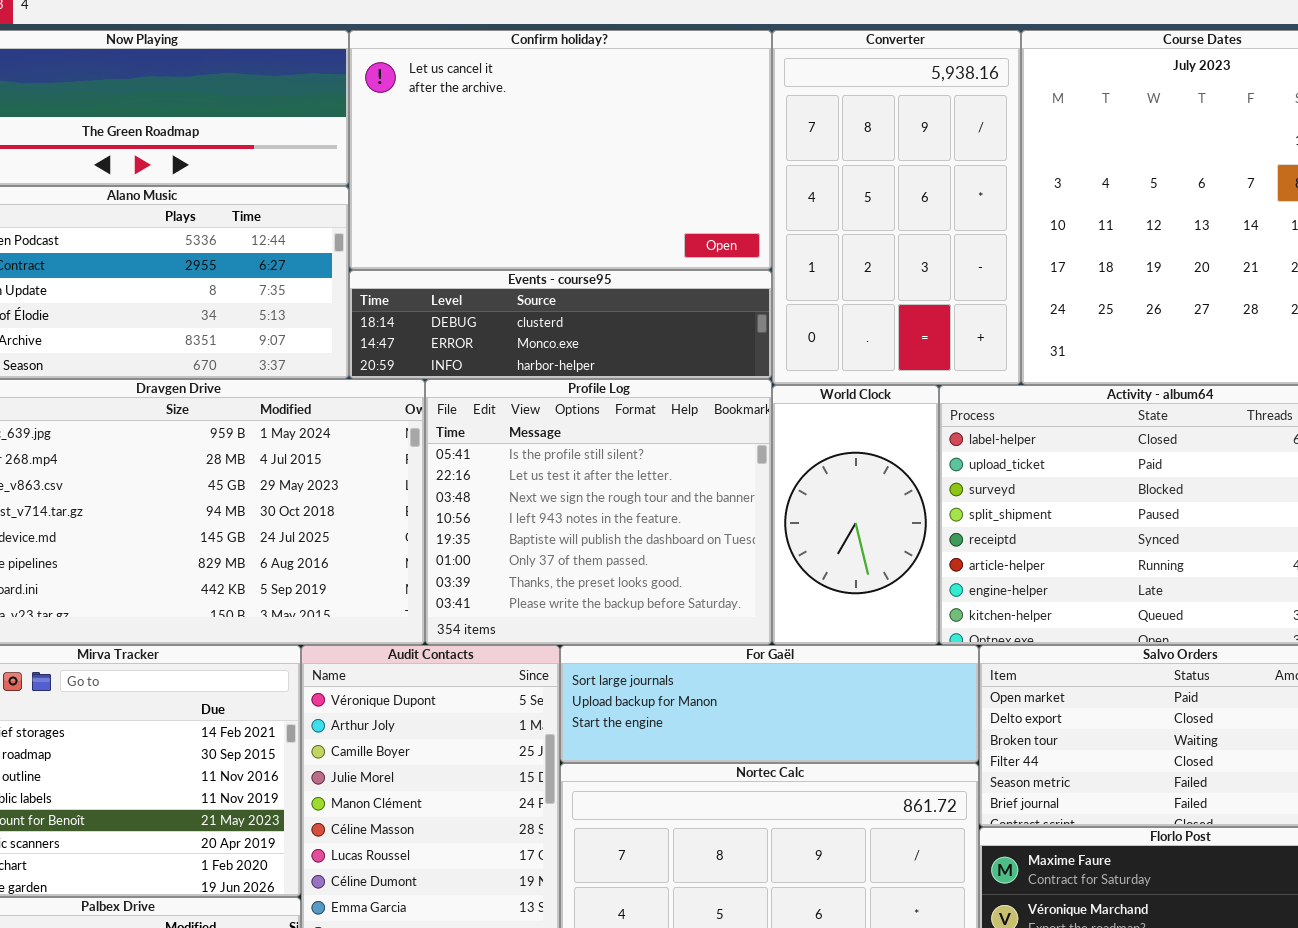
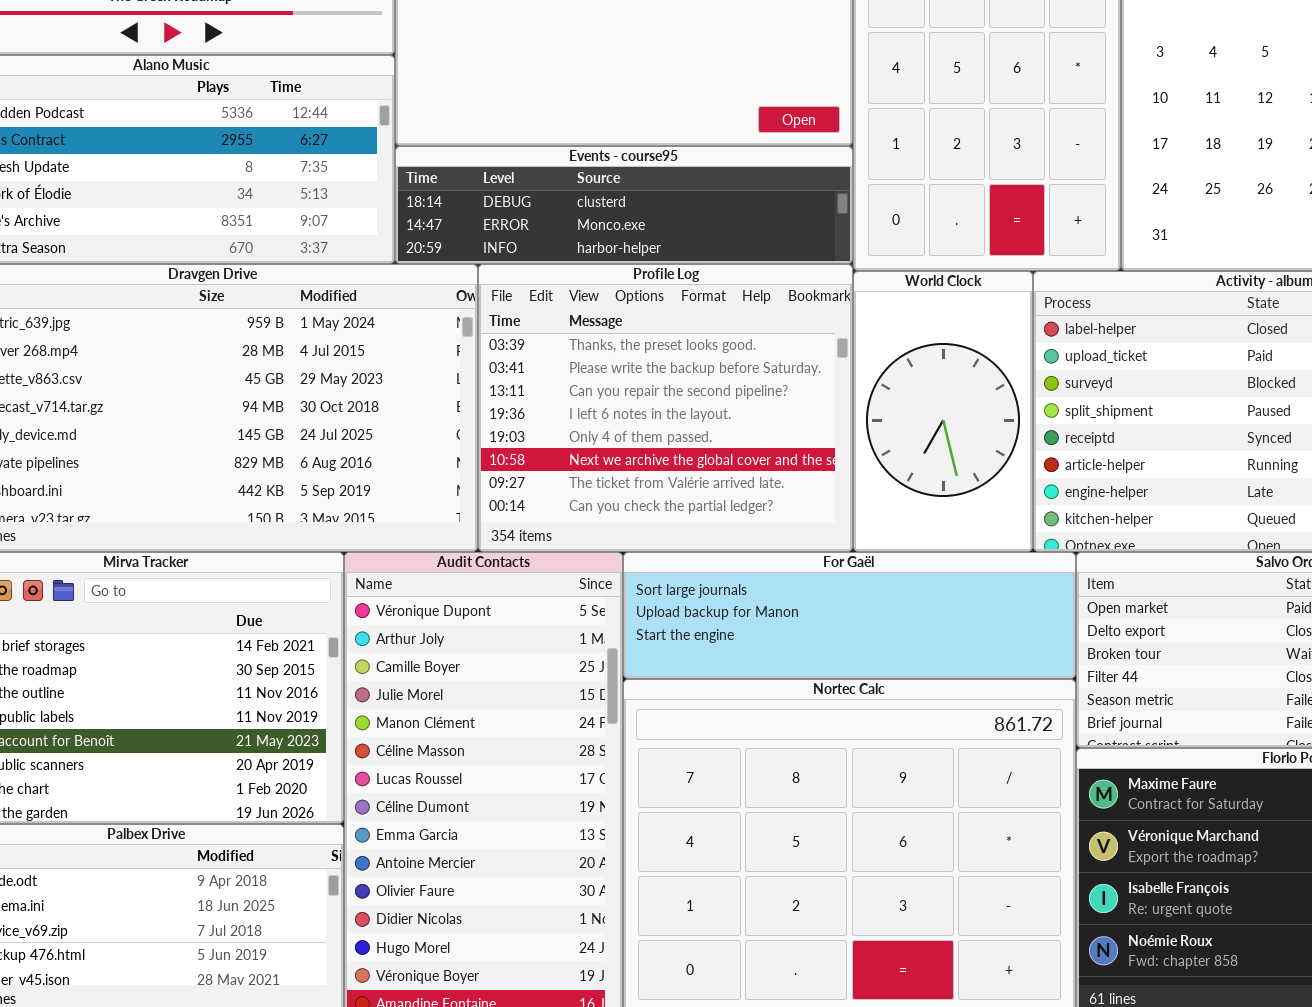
Profile Log: [425,379,772,645] -> [478,264,853,552], scrolled down 6 rows

